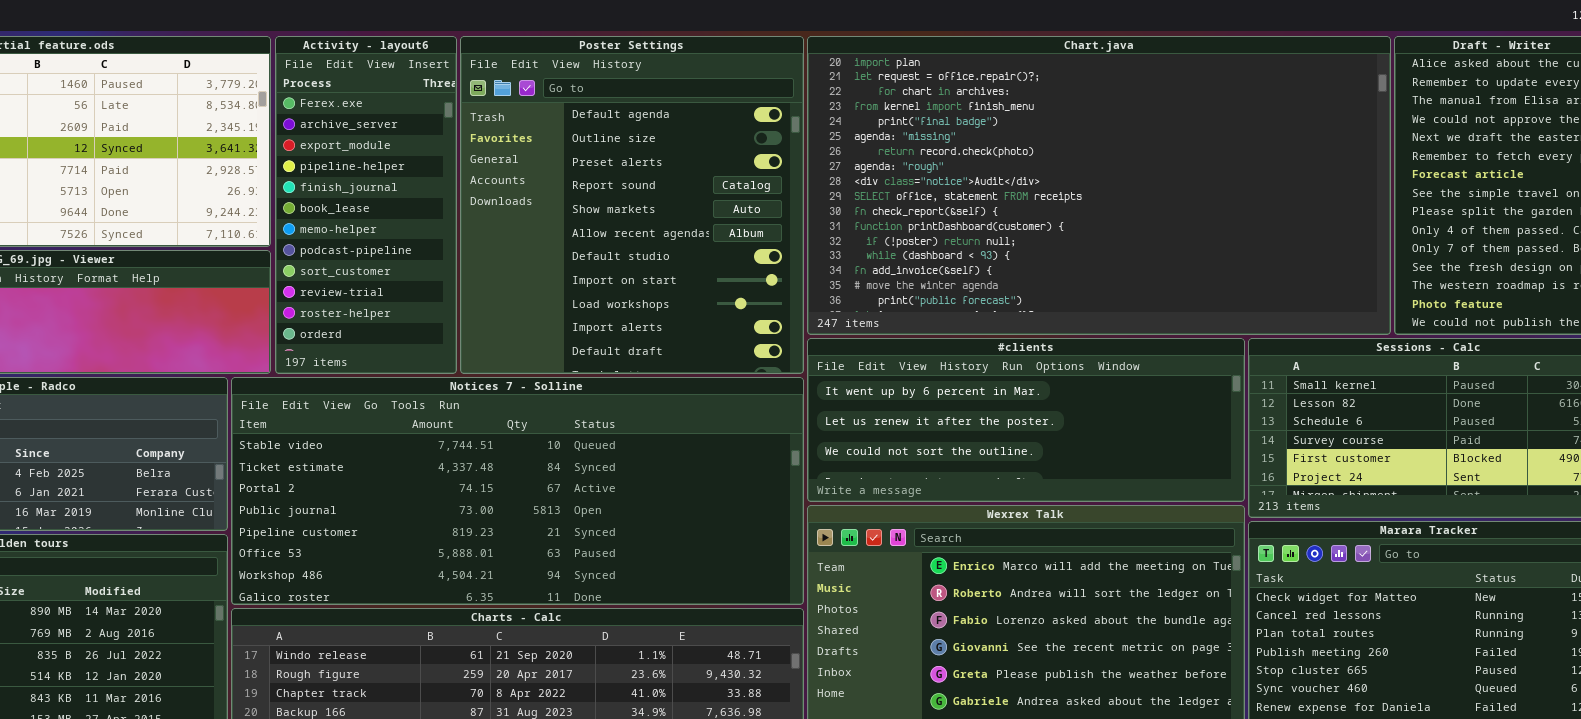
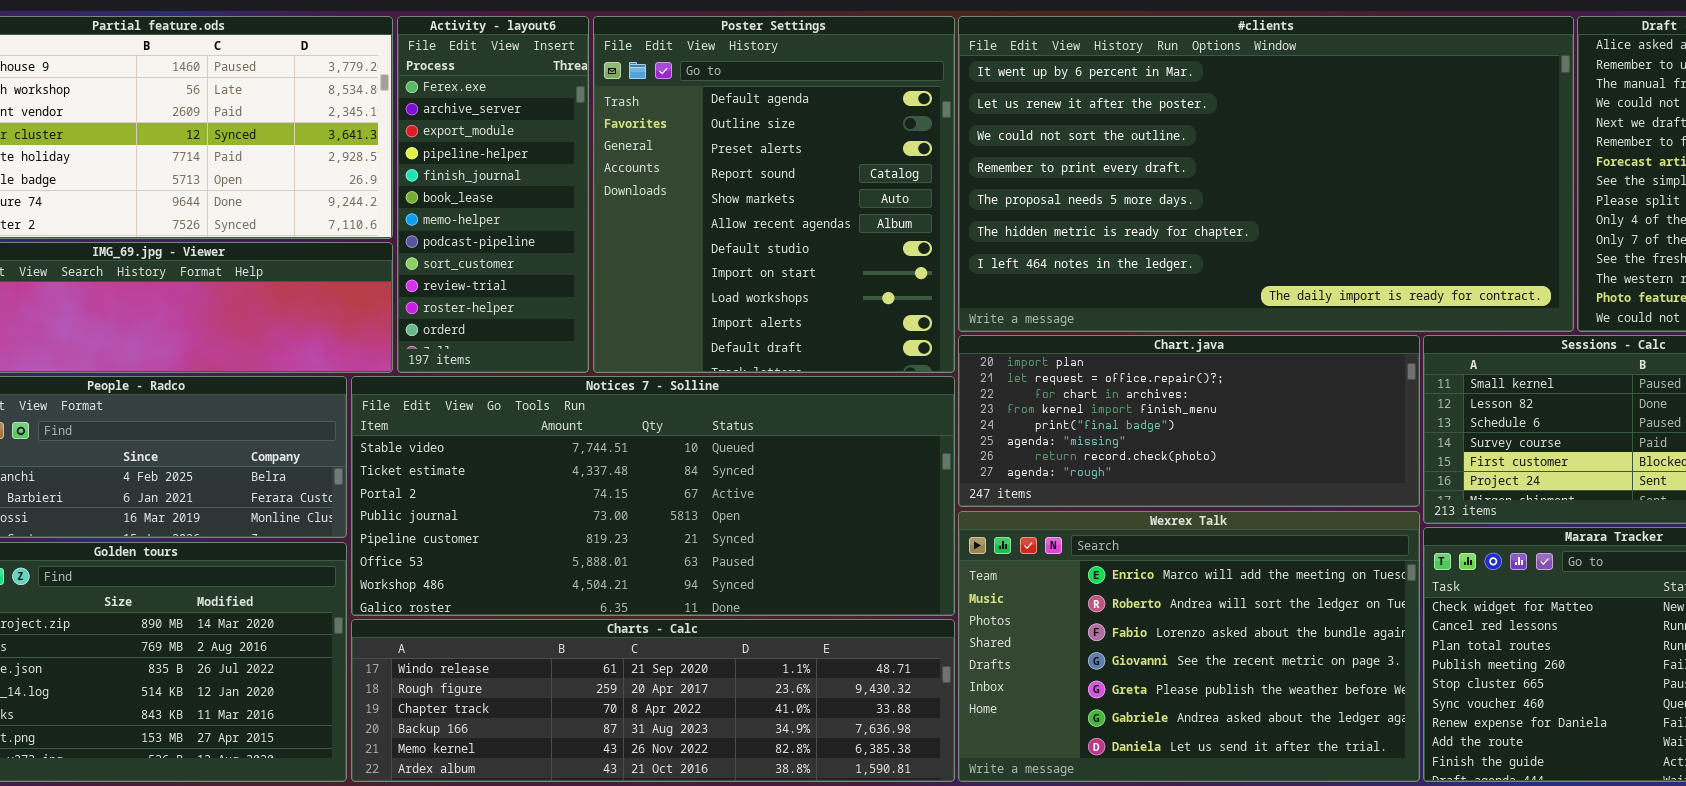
Chart.java: [807,36,1391,335] -> [958,335,1420,507], moved, resized
#clients: [807,338,1245,502] -> [958,16,1574,332], moved, resized

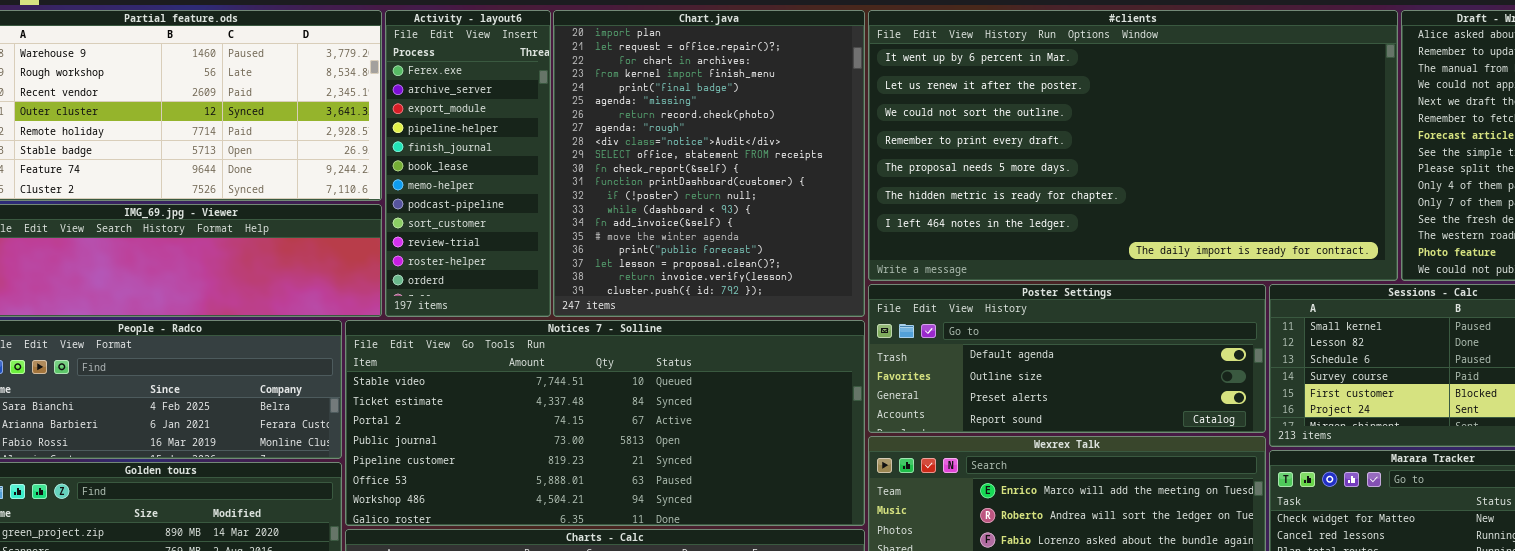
Poster Settings: [593,16,955,373] -> [868,284,1266,433], moved, resized
Chart.java: [958,335,1420,507] -> [553,10,865,317], moved, resized

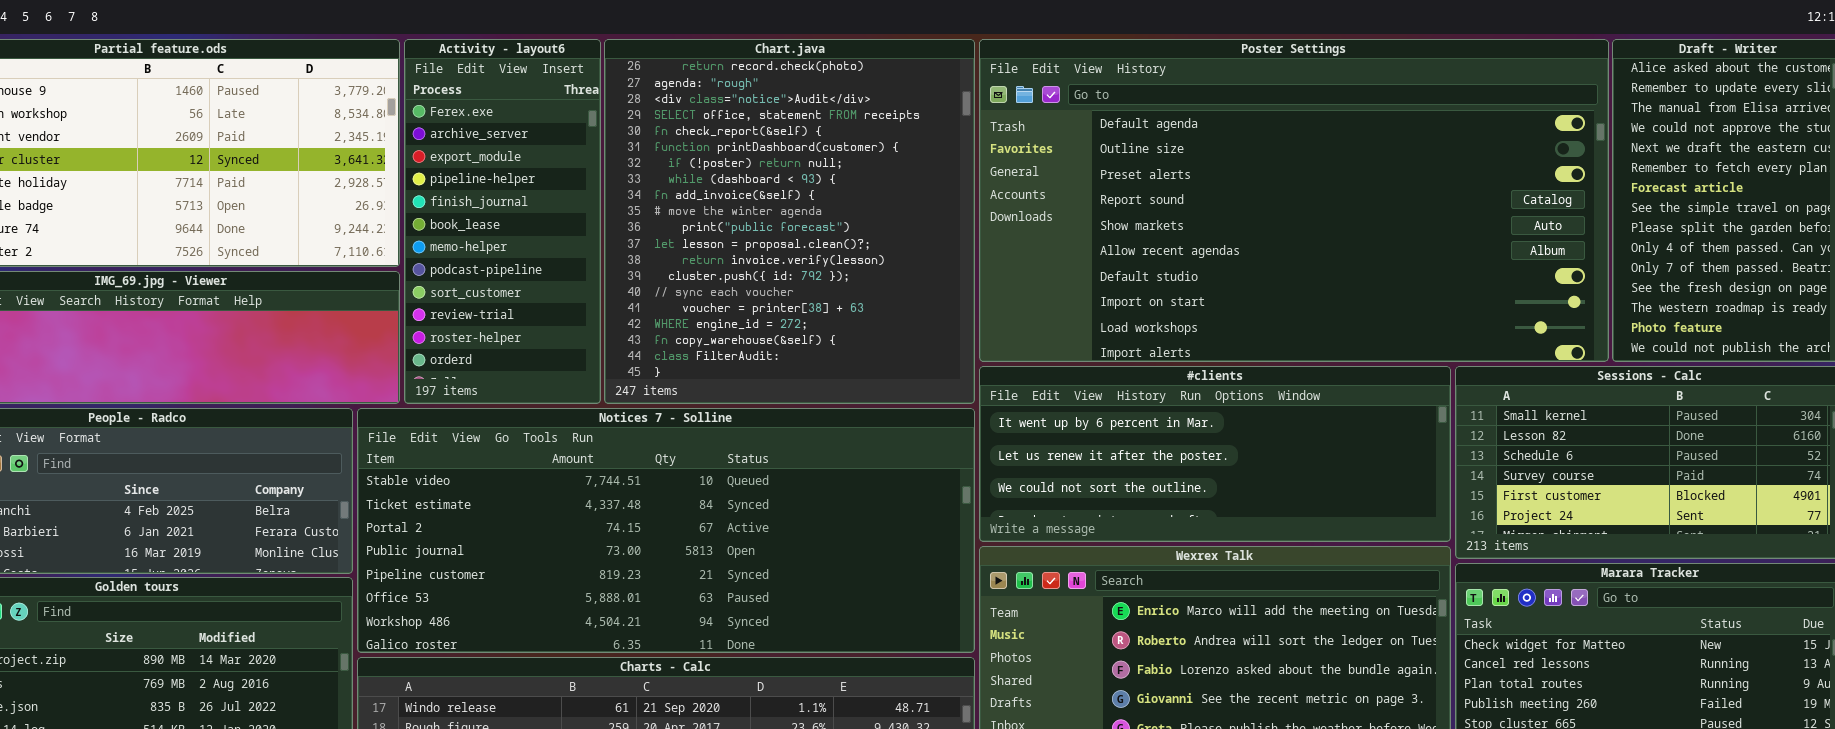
Chart.java: [553,10,865,317] -> [604,39,975,404], scrolled down 6 rows
#clients: [868,10,1398,281] -> [979,366,1451,542], moved, resized
Poster Settings: [868,284,1266,433] -> [979,39,1609,362], moved, resized

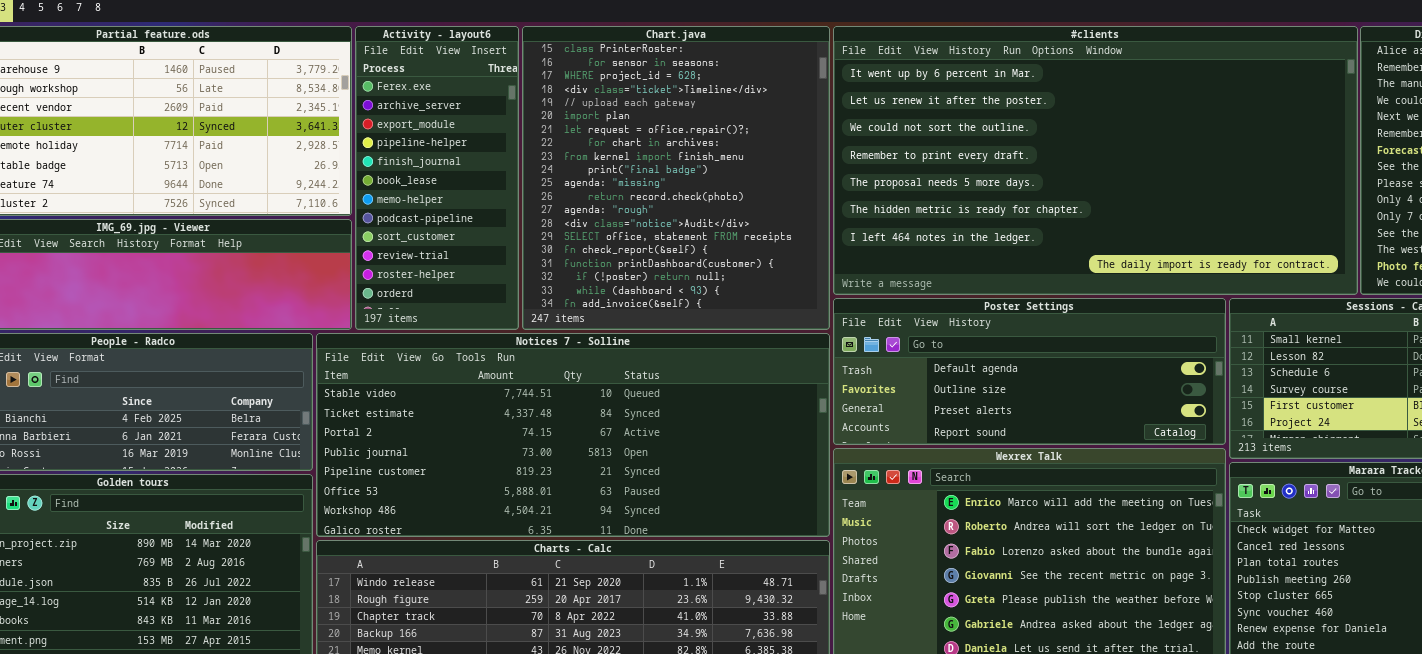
Chart.java: [604,39,975,404] -> [522,26,830,330], scrolled up 11 rows
Poster Settings: [979,39,1609,362] -> [833,298,1226,445], moved, resized
#clients: [979,366,1451,542] -> [833,26,1358,295], moved, resized

